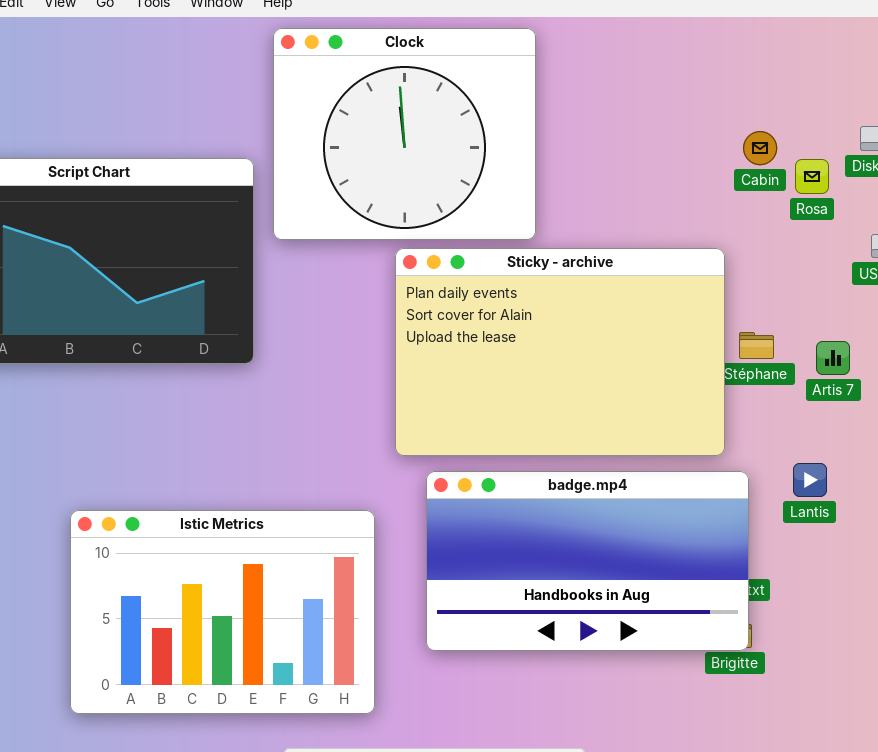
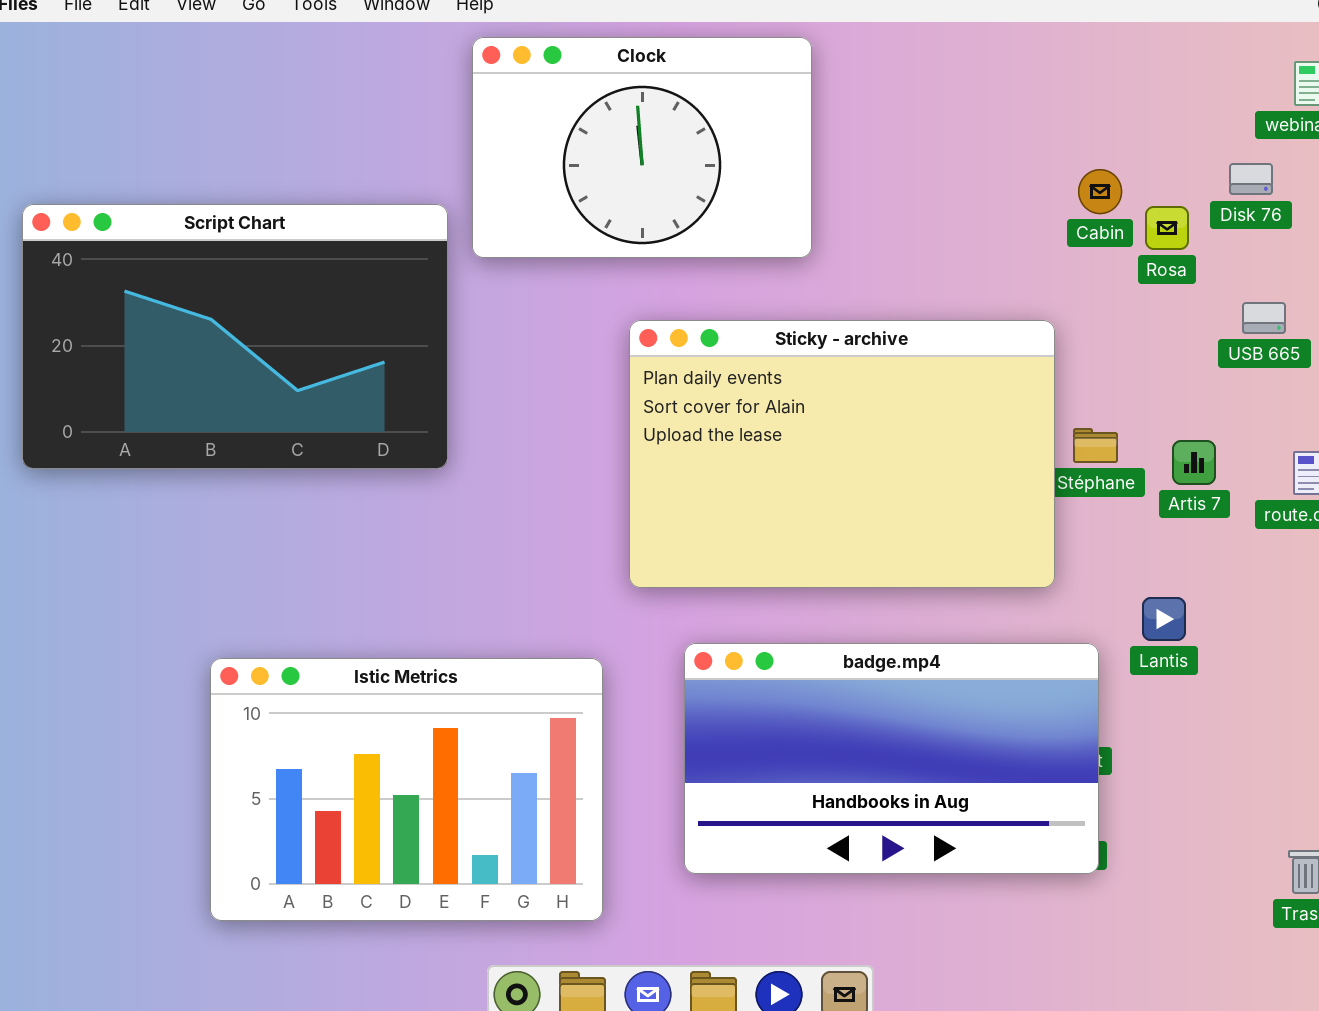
Clock: [273,28,536,240] -> [472,37,812,258], resized
badge.mp4: [426,471,749,651] -> [684,643,1099,874], moved

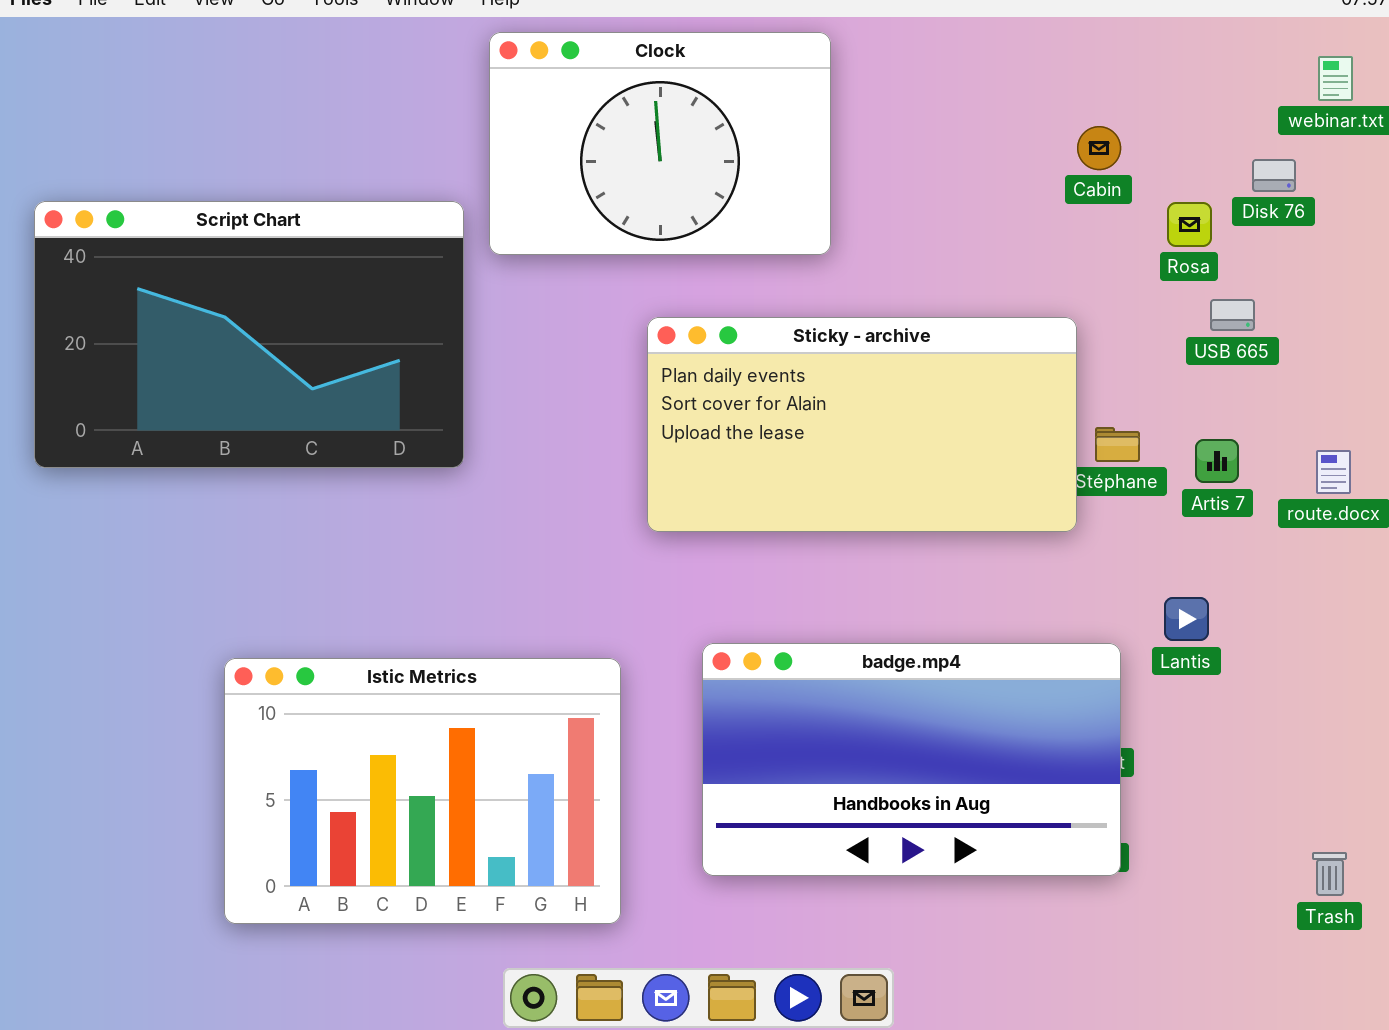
Cabin: [1078,169,1122,214] -> [1077,126,1121,170], moved
USB 665: [1242,302,1286,334] -> [1210,299,1255,331], moved
Sticky - archive: [629,320,1055,588] -> [647,317,1077,532], resized

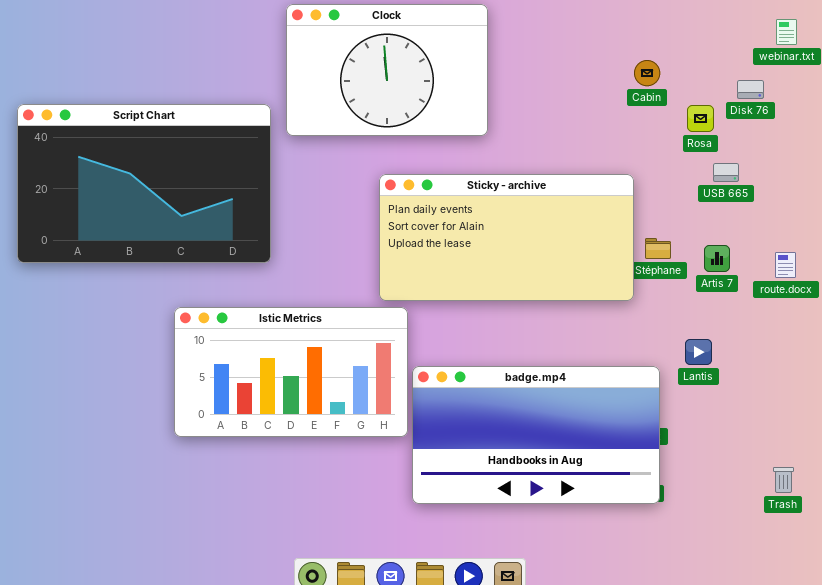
Istic Metrics: [224,658,621,924] -> [174,307,408,437], moved, resized
Trash: [1312,852,1347,896] -> [773,467,794,493], moved

